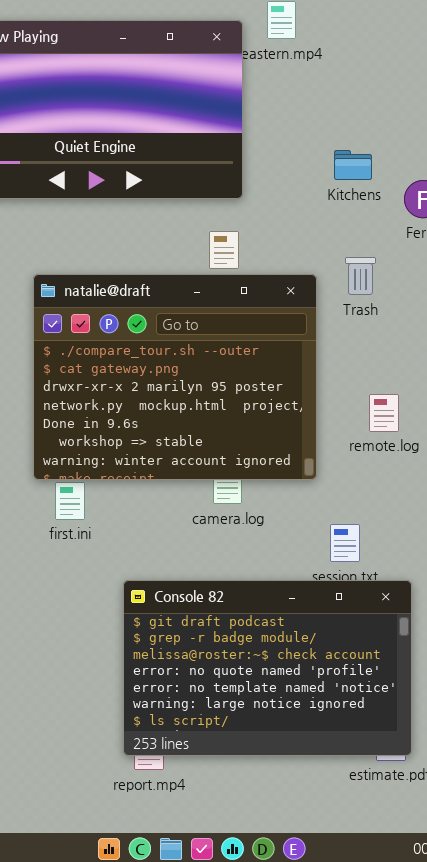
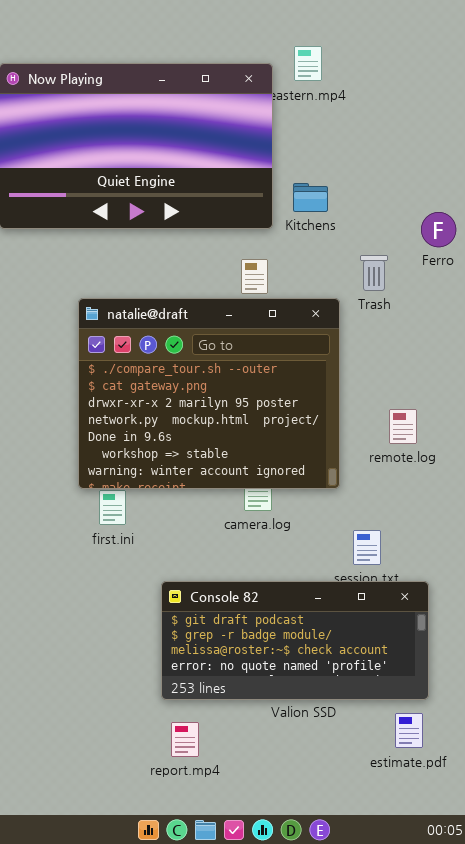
Kitchens: [334,150,372,180] -> [293,183,328,212], moved
Trash: [345,257,376,295] -> [360,255,388,291], moved
Console 82: [123,580,412,756] -> [161,581,429,700], resized

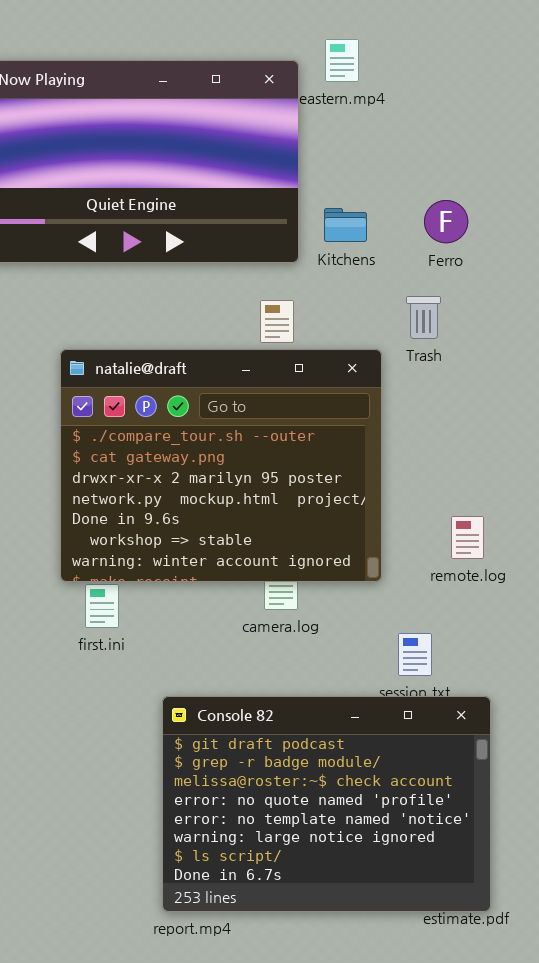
Ferro: [421,212,456,247] -> [424,200,468,243], moved
remote.log: [389,409,417,444] -> [451,516,484,559], moved
Console 82: [161,581,429,700] -> [162,696,491,912], resized

